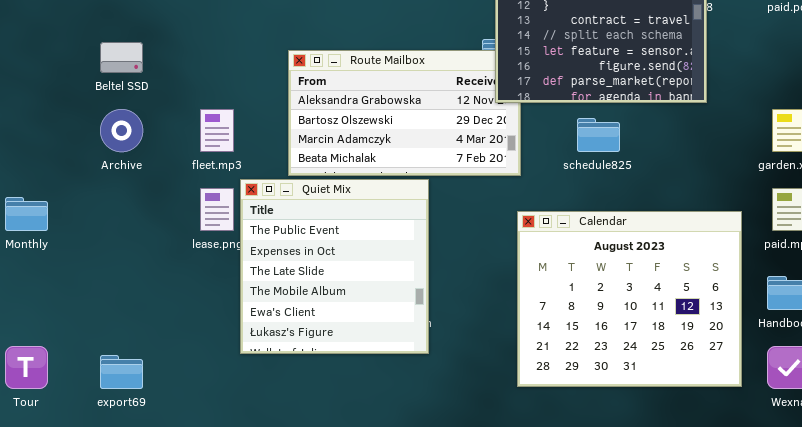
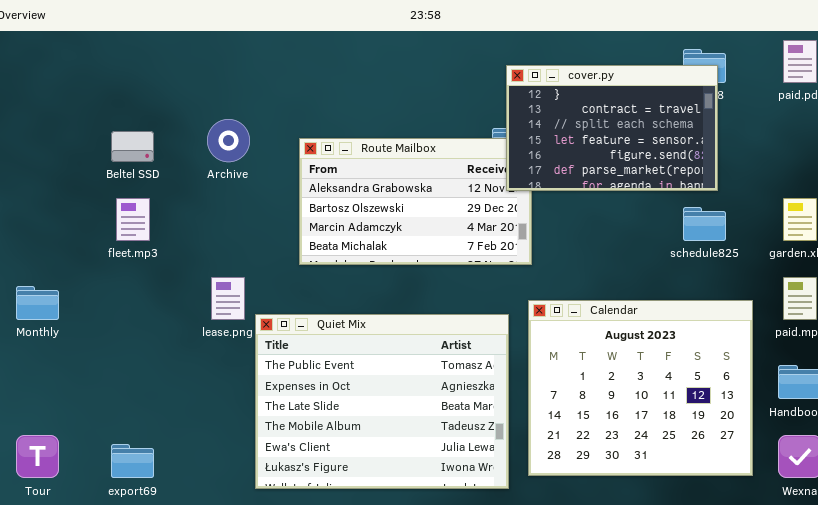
Archive: [100,109,143,152] -> [207,119,250,162], moved
fleet.mp3: [200,109,234,152] -> [116,198,150,241], moved
schedule825: [577,118,620,152] -> [683,207,726,241], moved
Quiet Mix: [240,179,429,354] -> [255,314,509,489], moved, resized

